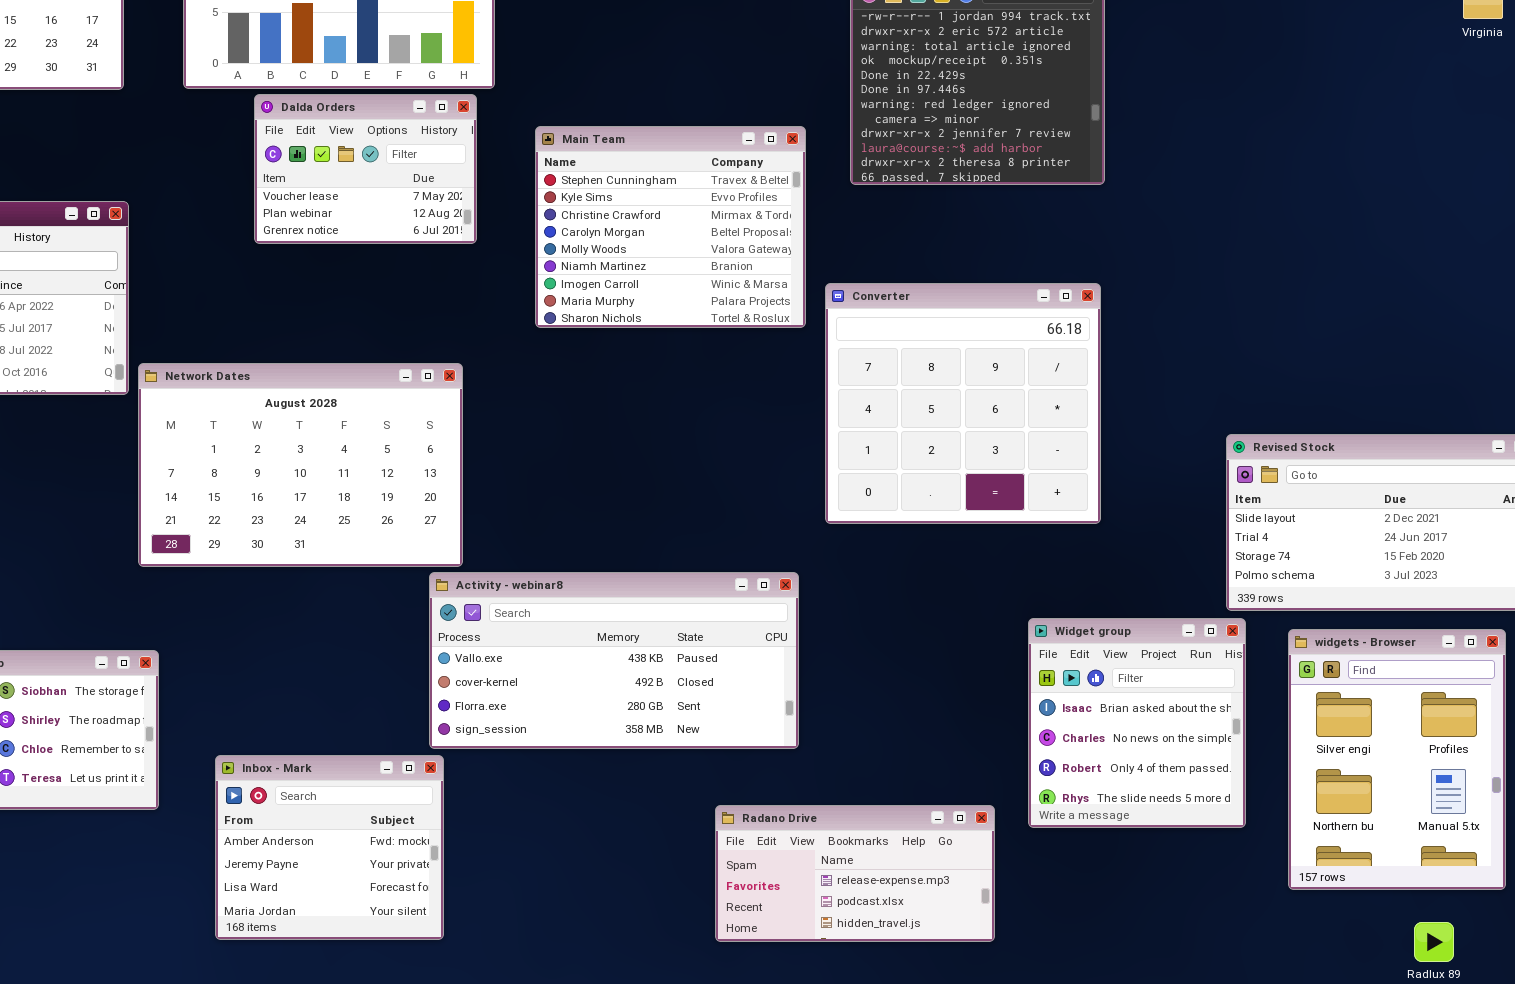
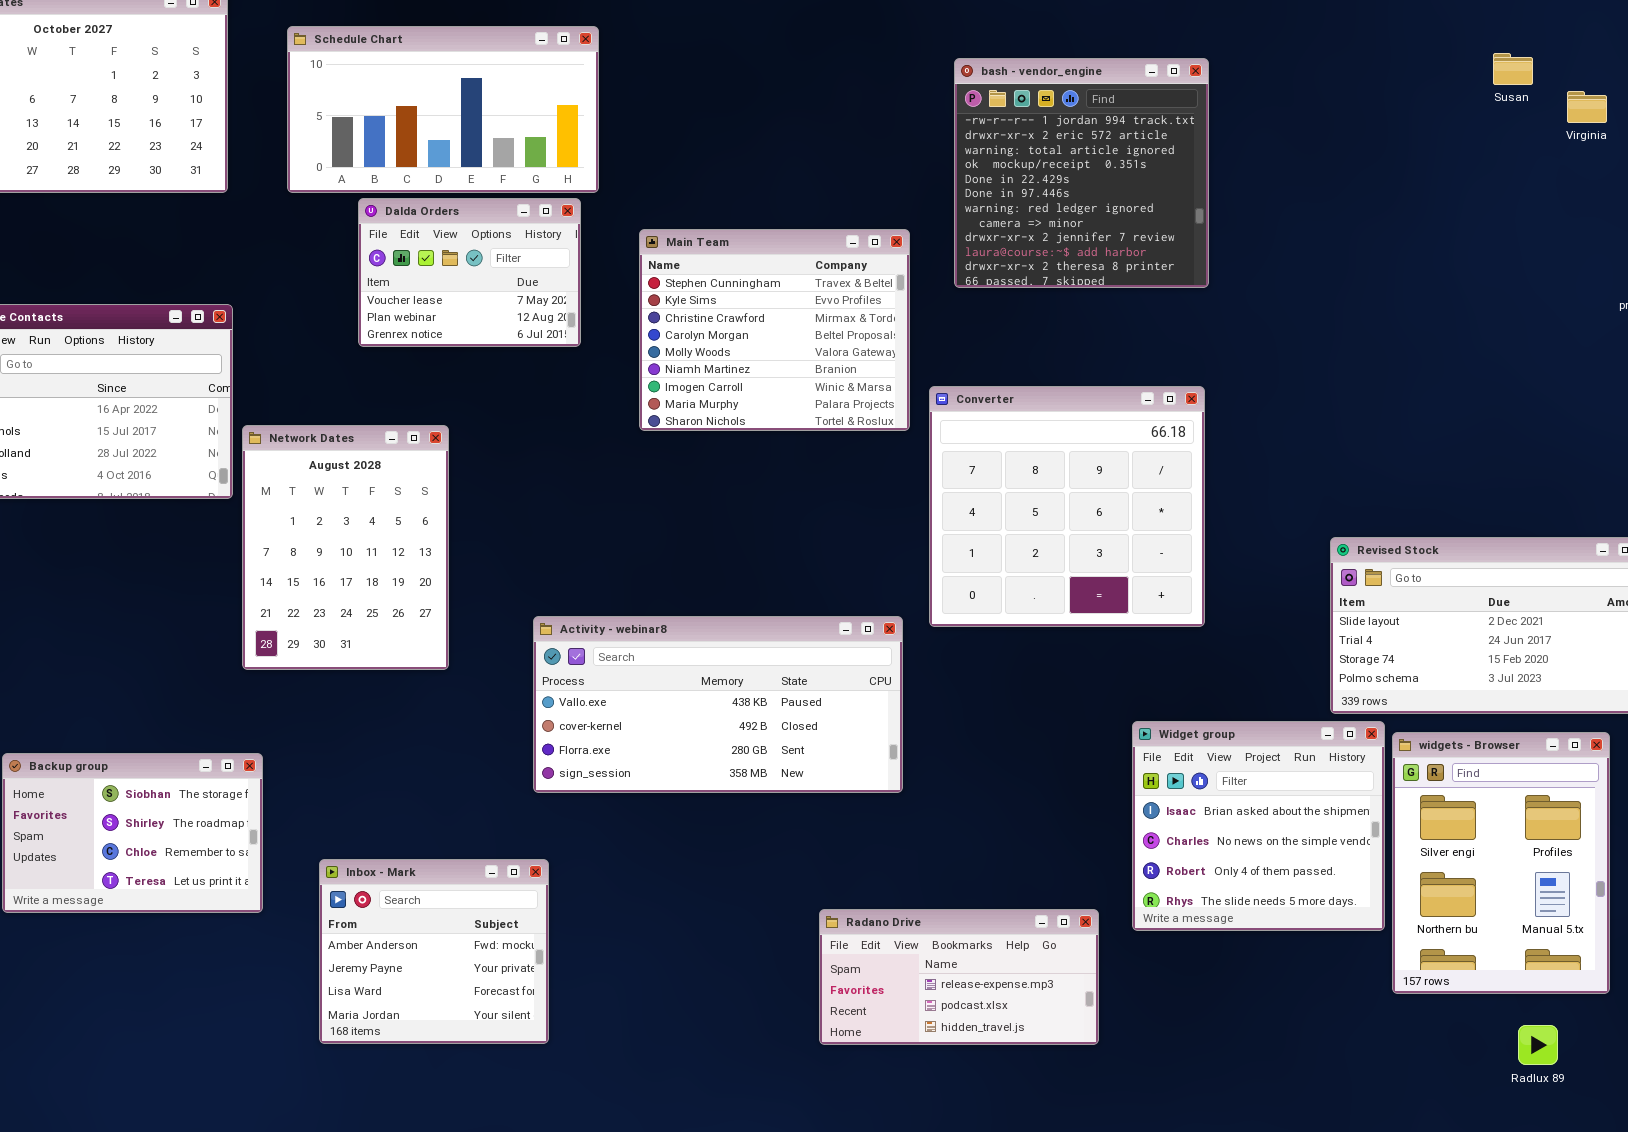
Network Dates: [138,363,463,567] -> [242,425,449,670], resized
Activity - webinar8: [429,572,799,749] -> [533,616,903,793], moved
Widget group: [1028,618,1246,828] -> [1132,721,1385,931], resized

